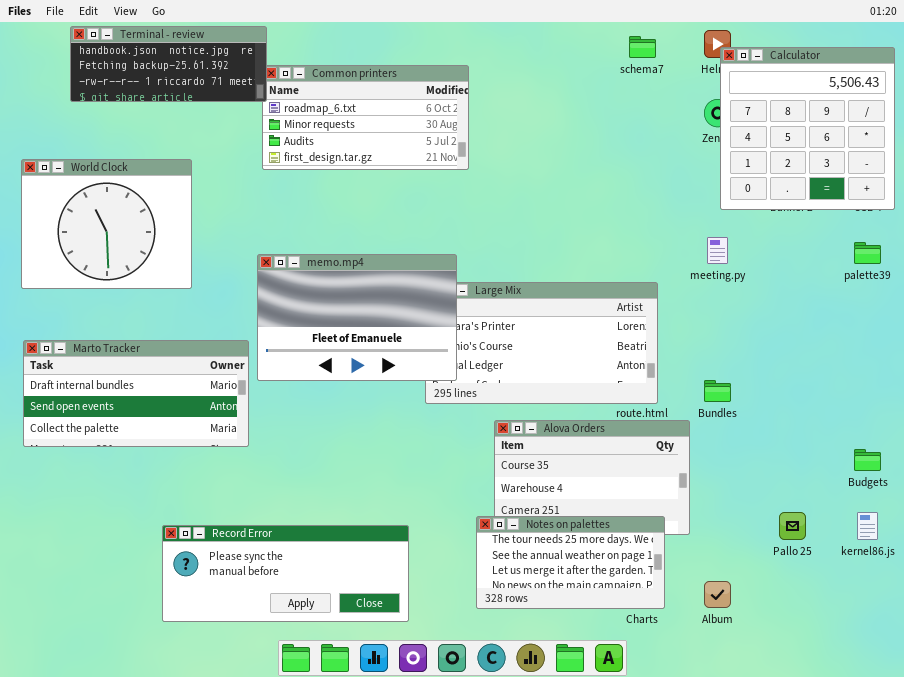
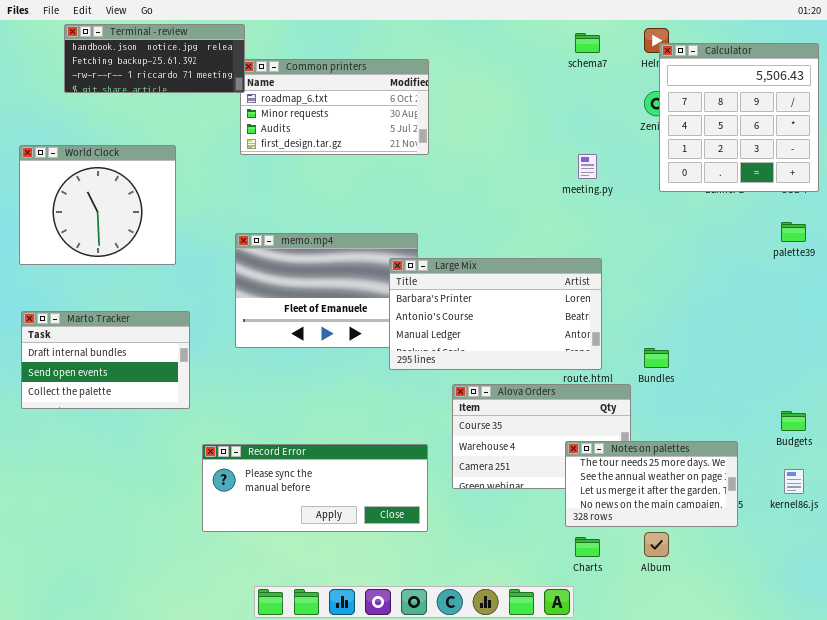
meeting.py: [707,237,728,264] -> [578,154,597,179], moved
Large Mix: [425,282,658,404] -> [389,258,602,370], raised
Marto Tracker: [23,340,249,447] -> [21,311,190,409], resized
Notes on palettes: [476,516,665,609] -> [565,441,738,527], moved
Record Error: [162,525,409,622] -> [202,444,428,532], moved

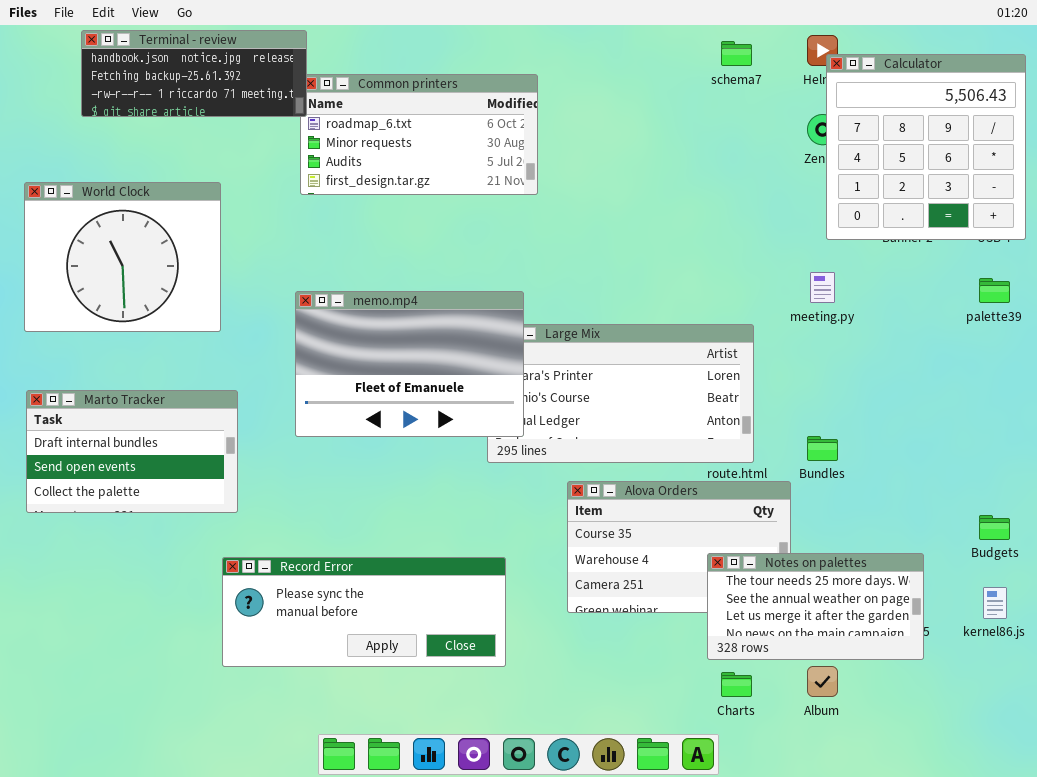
meeting.py: [578,154,597,179] -> [810,272,835,303], moved
memo.mp4: [235,233,418,348] -> [295,291,524,437], raised
Record Error: [202,444,428,532] -> [222,557,506,667], moved

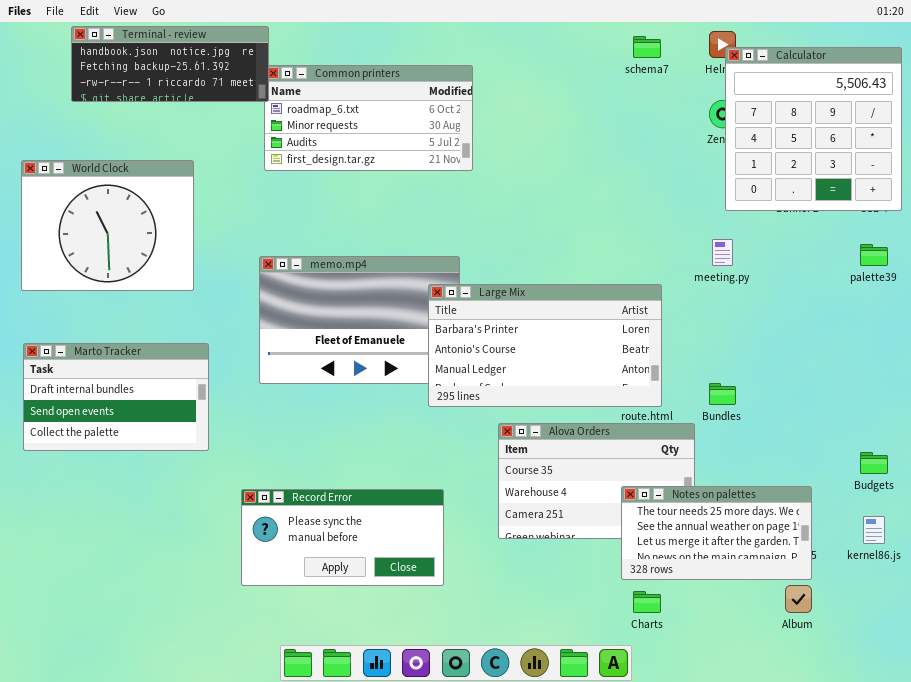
Large Mix: [487,324,754,463] -> [428,284,662,407], raised
Record Error: [222,557,506,667] -> [241,489,444,586], resized
Album: [807,666,838,697] -> [785,585,812,613], moved

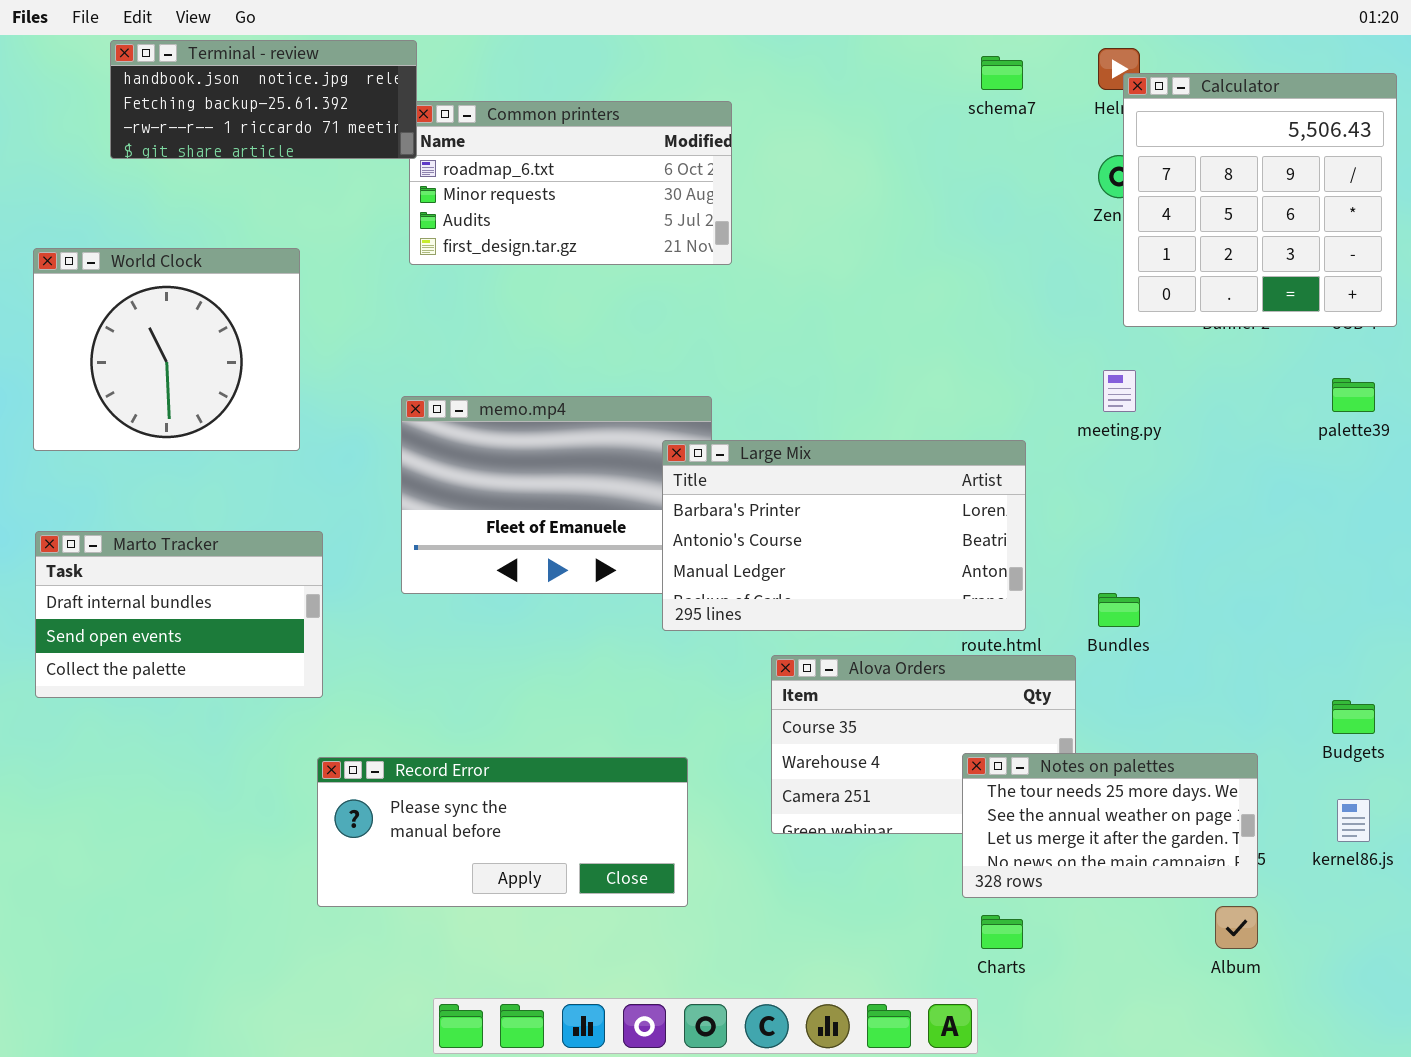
Record Error: [241,489,444,586] -> [317,757,688,907], resized

